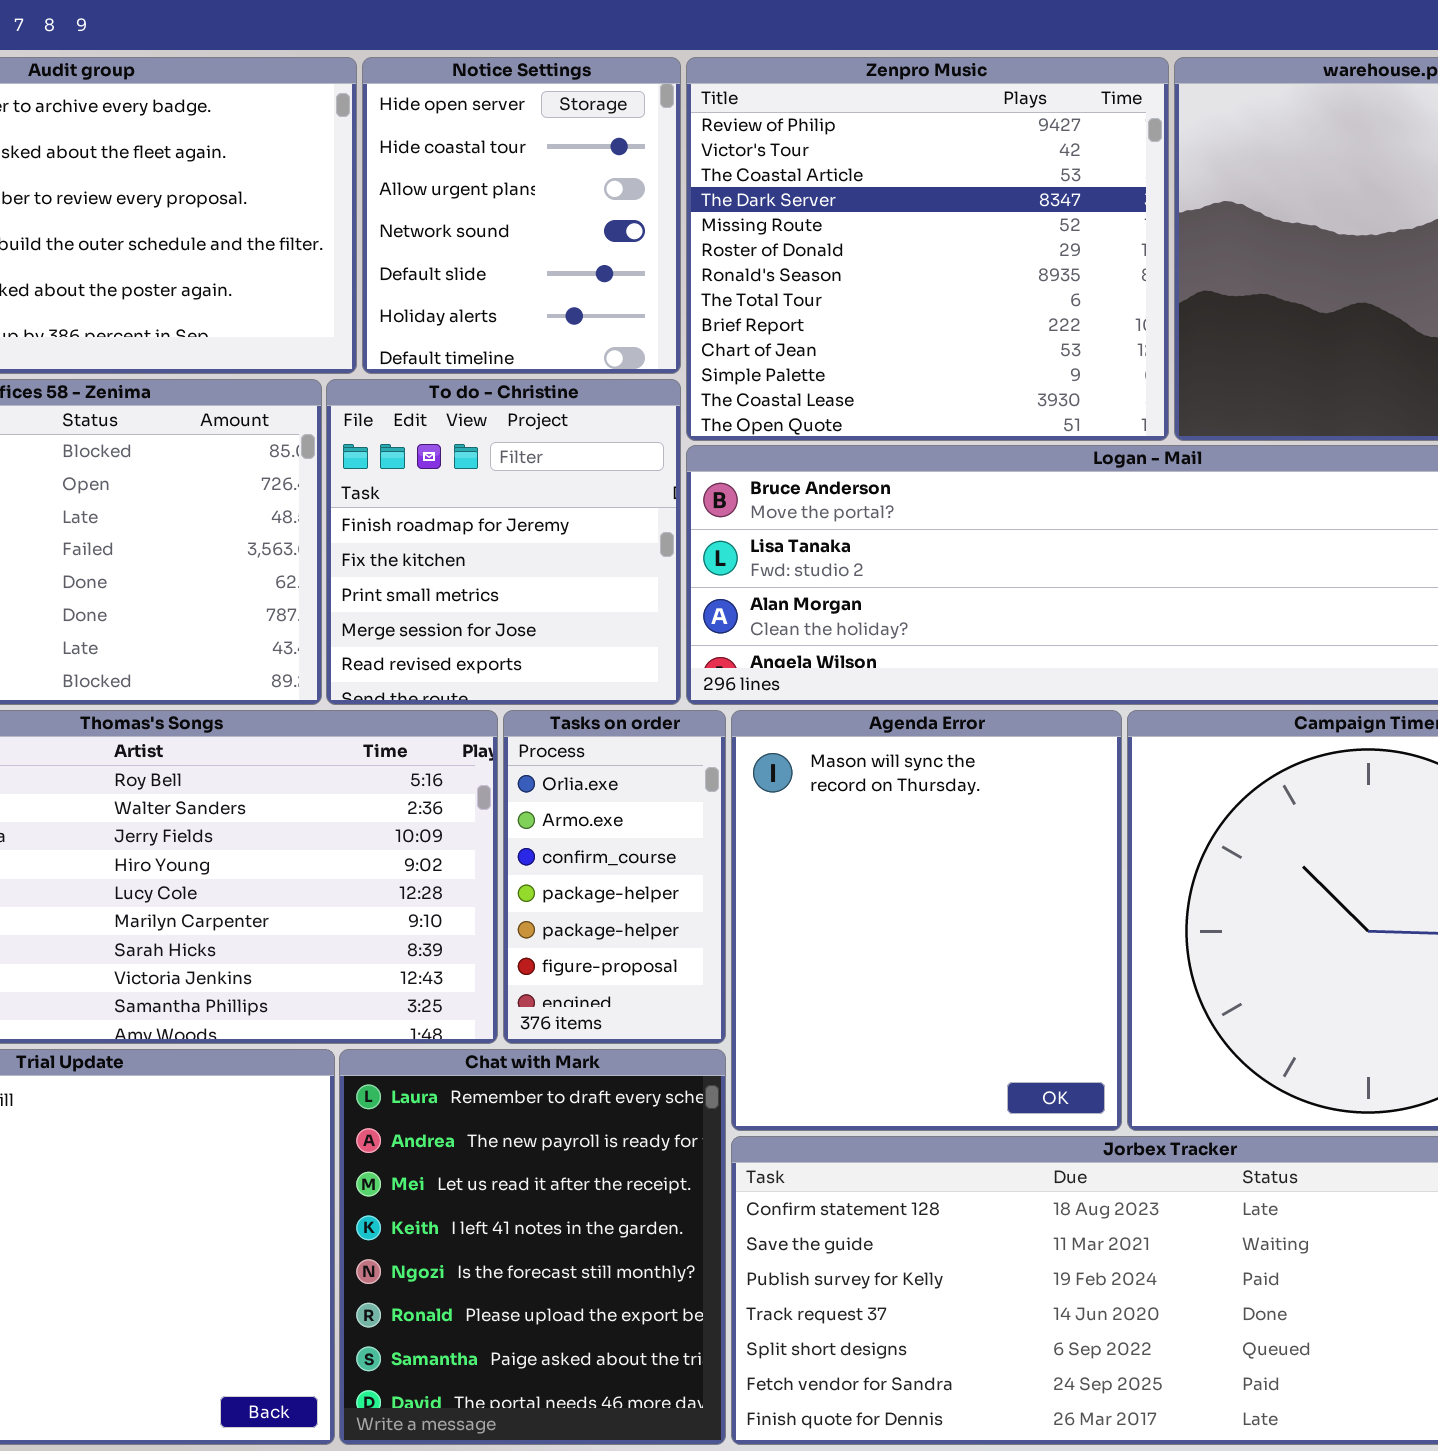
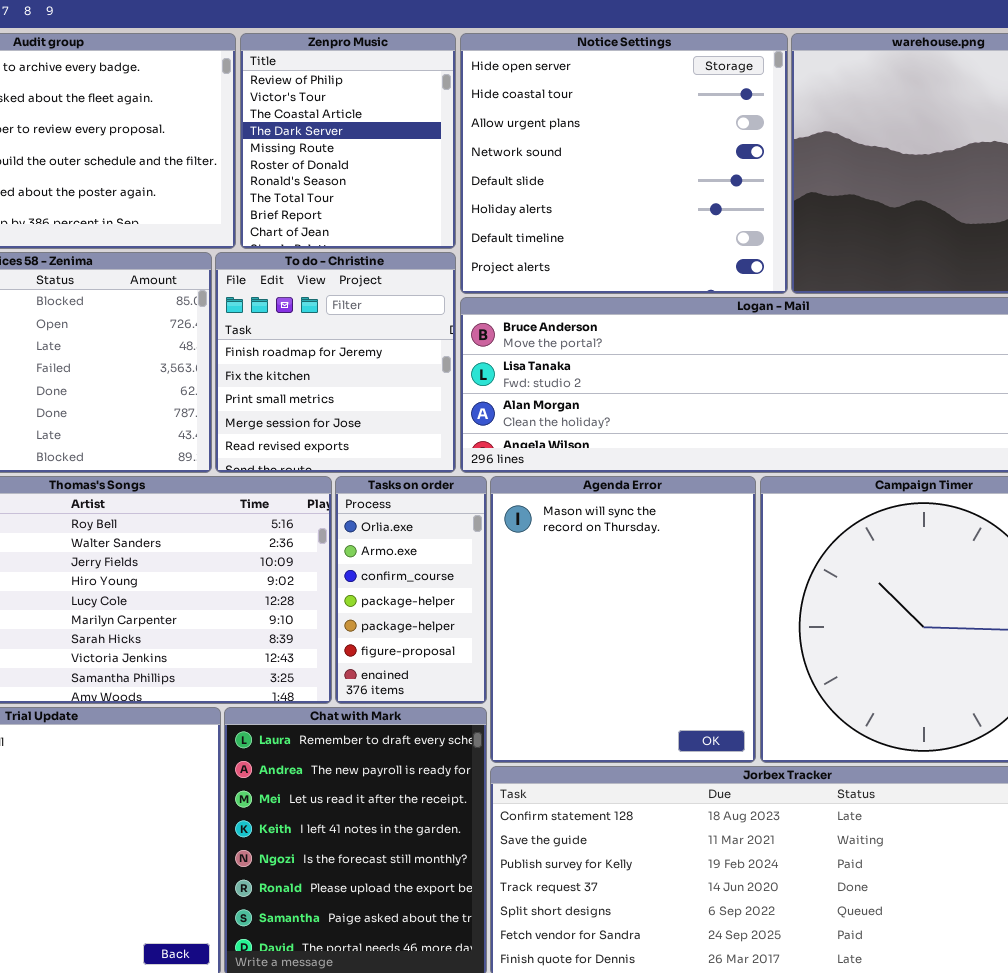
Notice Settings: [362,57,681,374] -> [460,33,788,294], moved, resized
Zenpro Music: [686,57,1169,441] -> [240,33,456,249], moved, resized

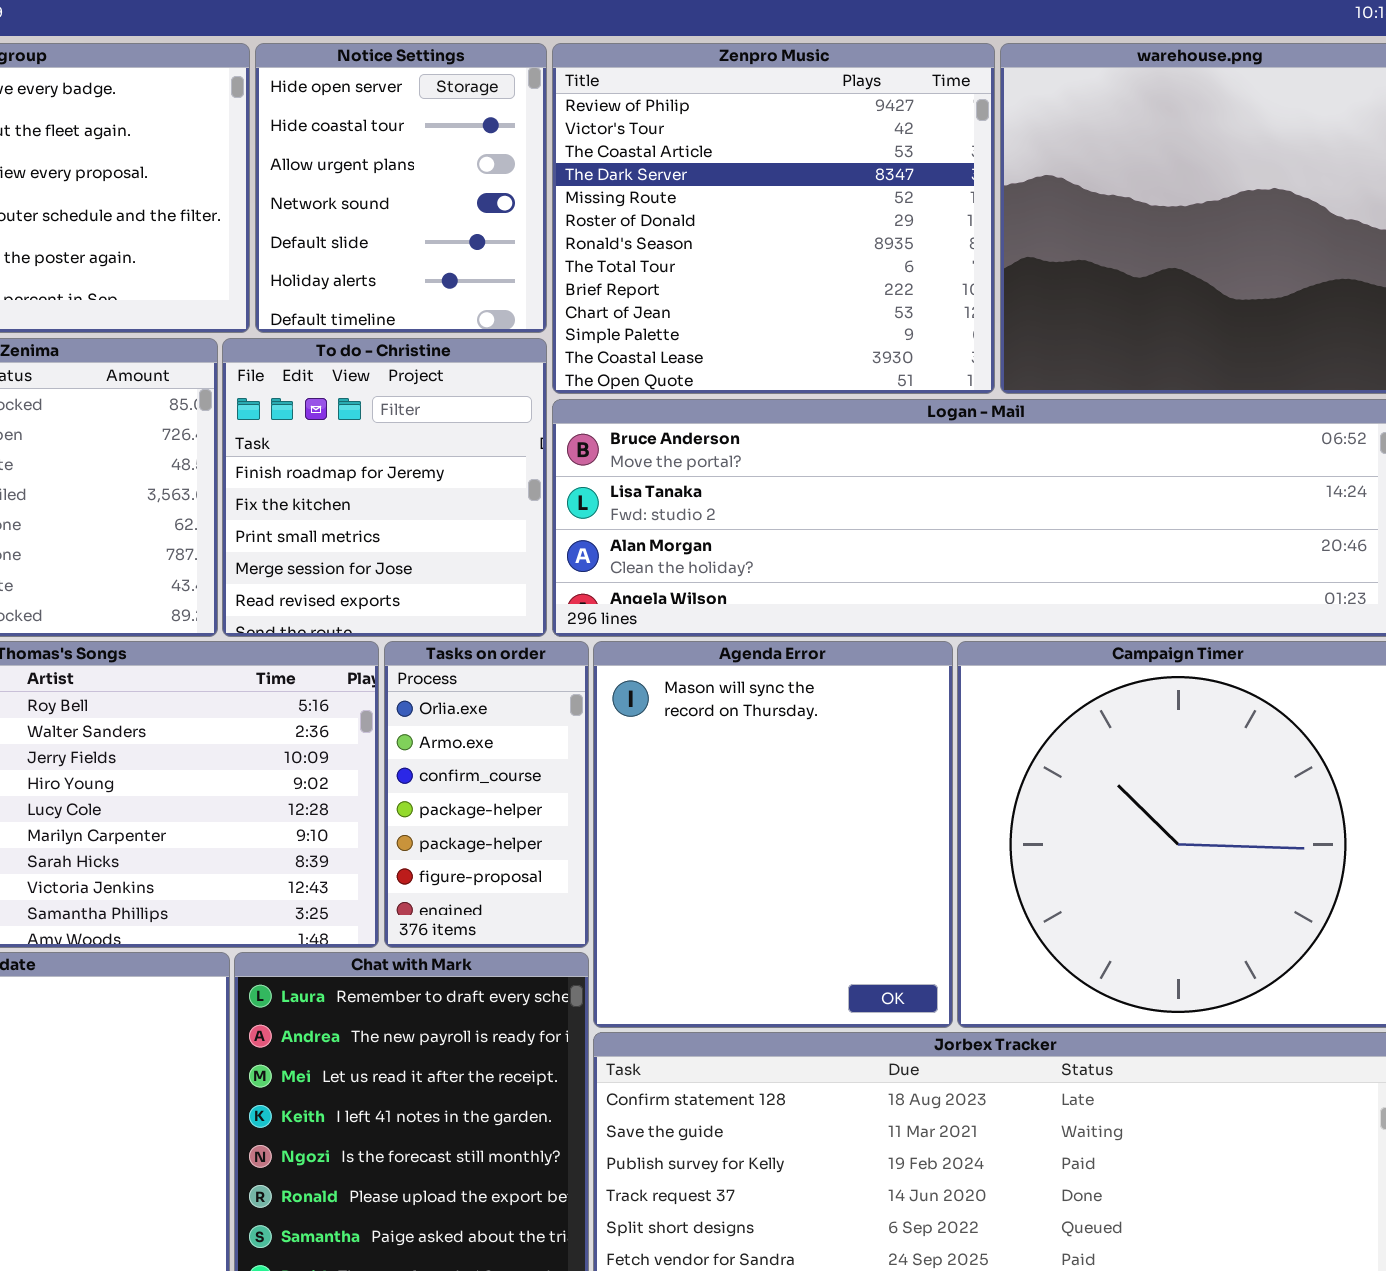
Zenpro Music: [240,33,456,249] -> [552,43,995,394], moved, resized
Notice Settings: [460,33,788,294] -> [255,43,547,333], moved, resized

